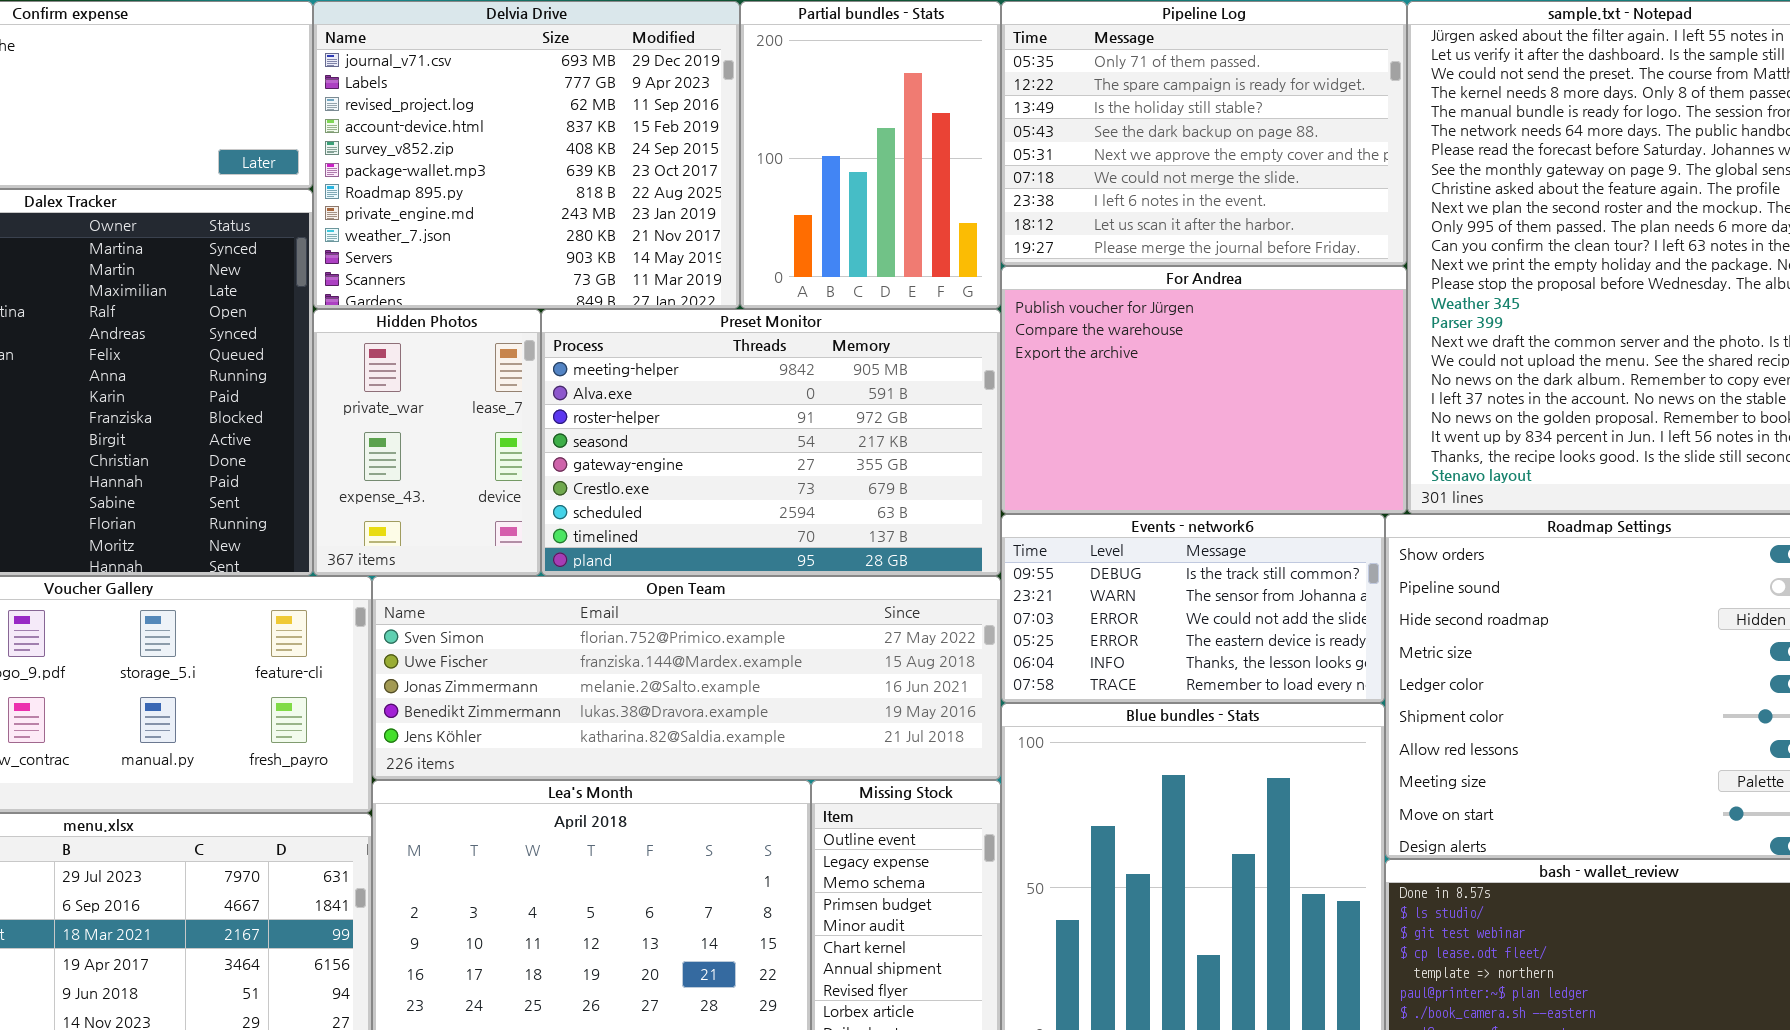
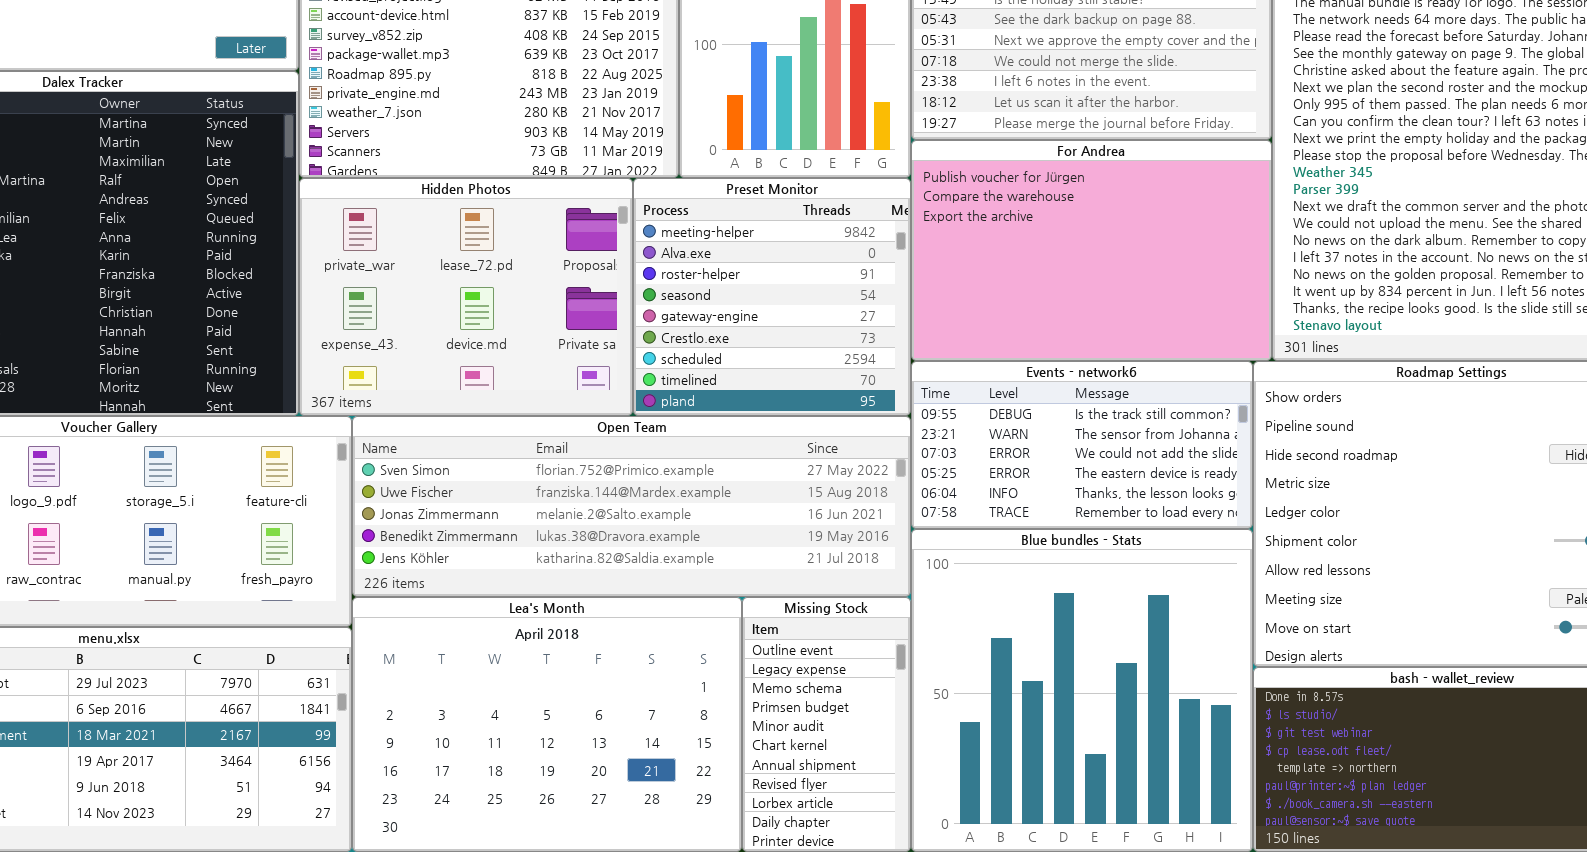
Hidden Photos: [313,309,541,576] -> [299,178,633,416], resized
Preset Monitor: [541,309,1001,576] -> [633,178,911,416], resized

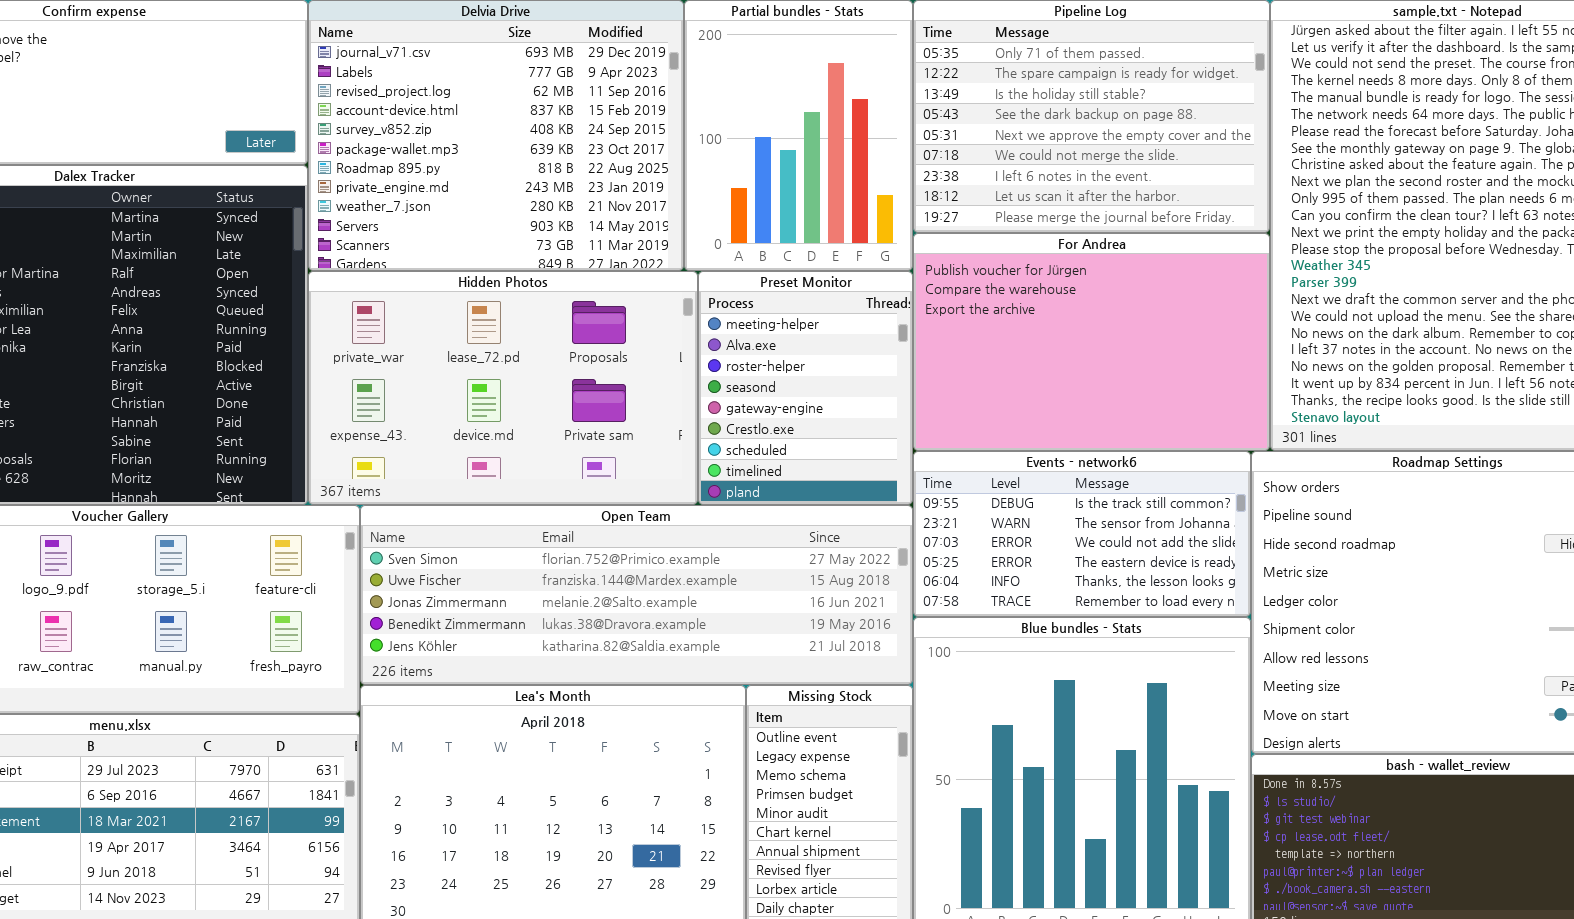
Hidden Photos: [299,178,633,416] -> [308,271,698,505], resized
Preset Monitor: [633,178,911,416] -> [698,271,913,505], resized

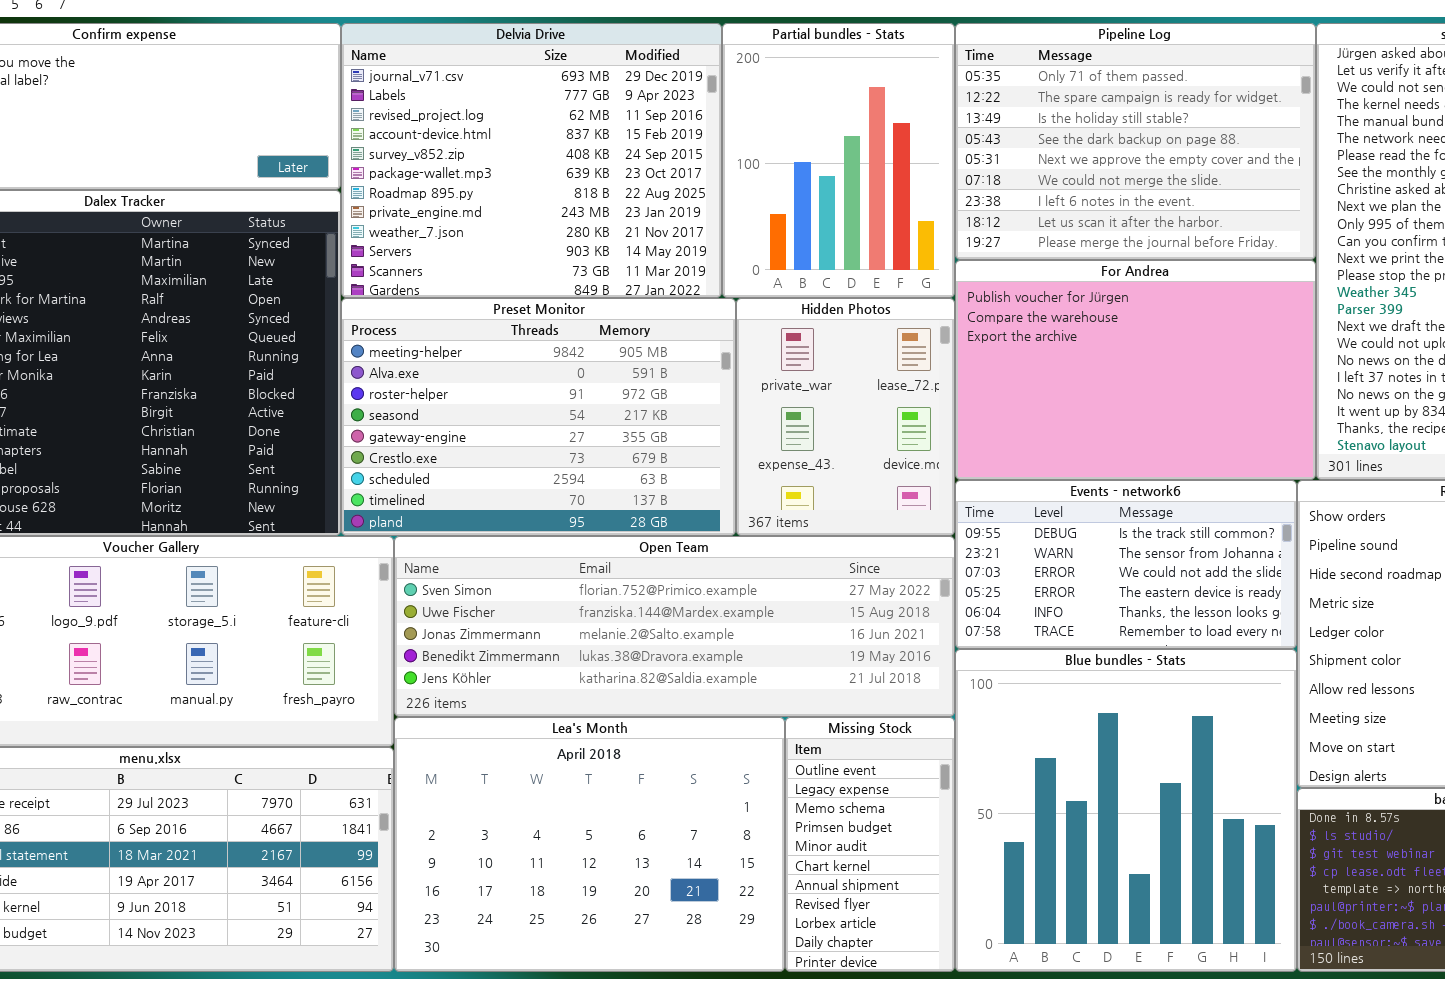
Hidden Photos: [308,271,698,505] -> [736,298,955,536], moved, resized
Preset Monitor: [698,271,913,505] -> [341,298,736,536], moved, resized

